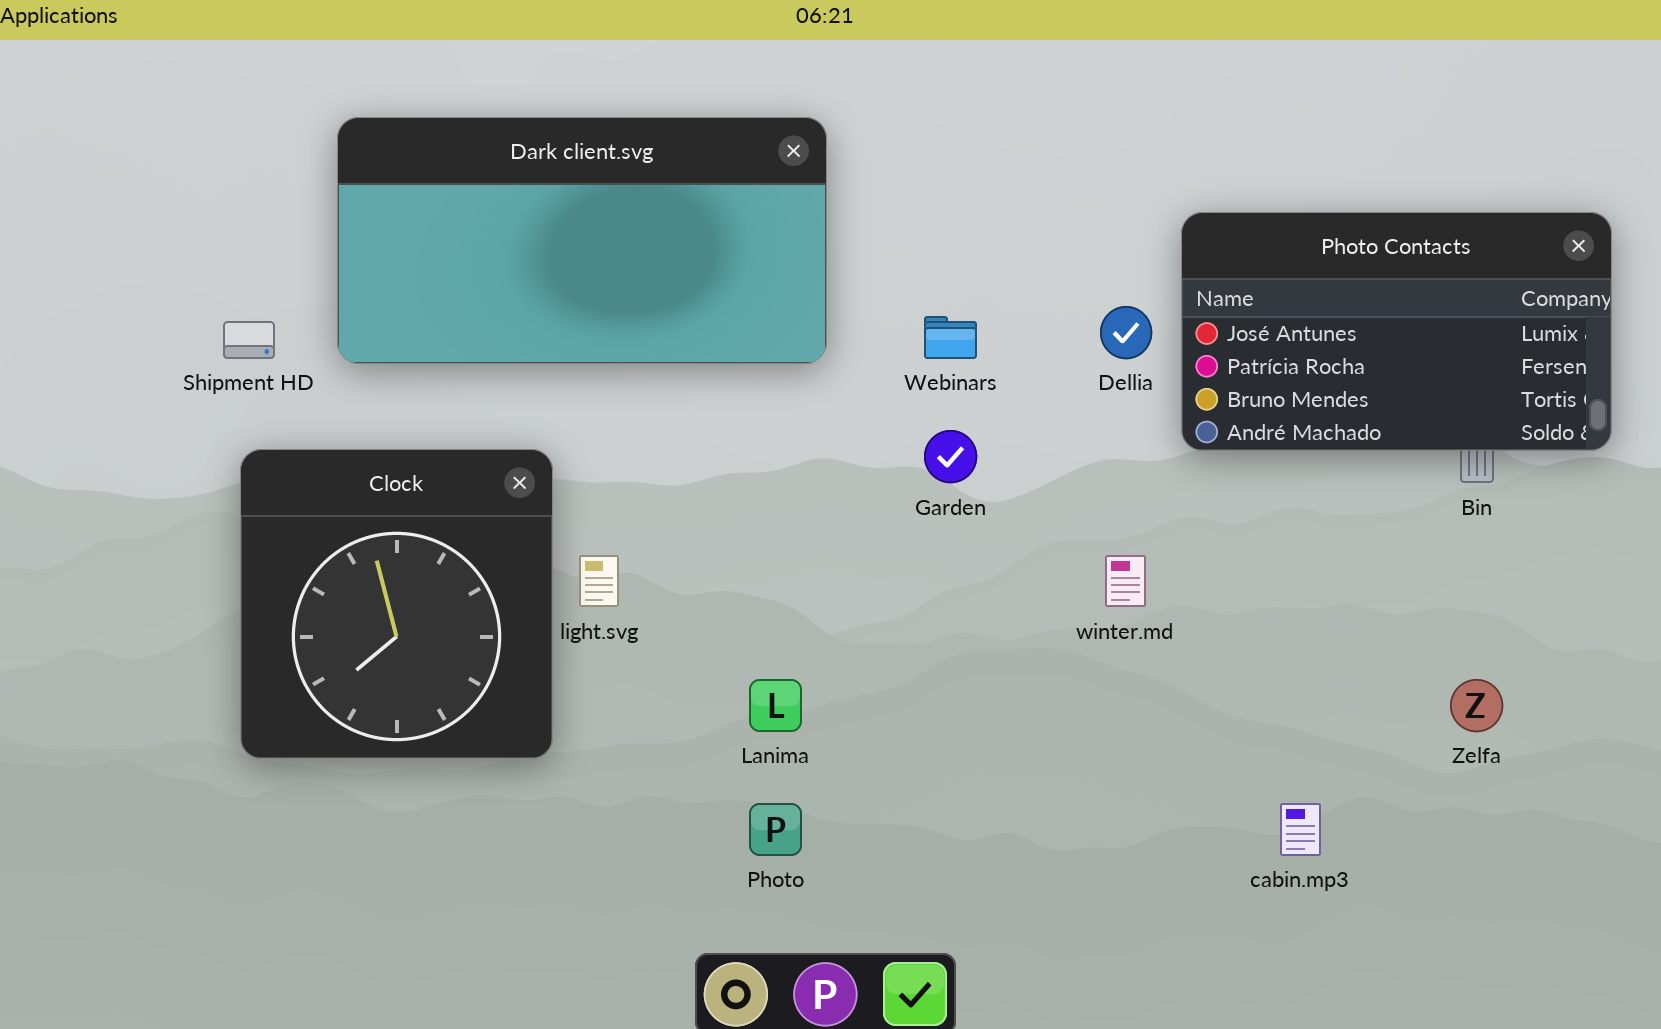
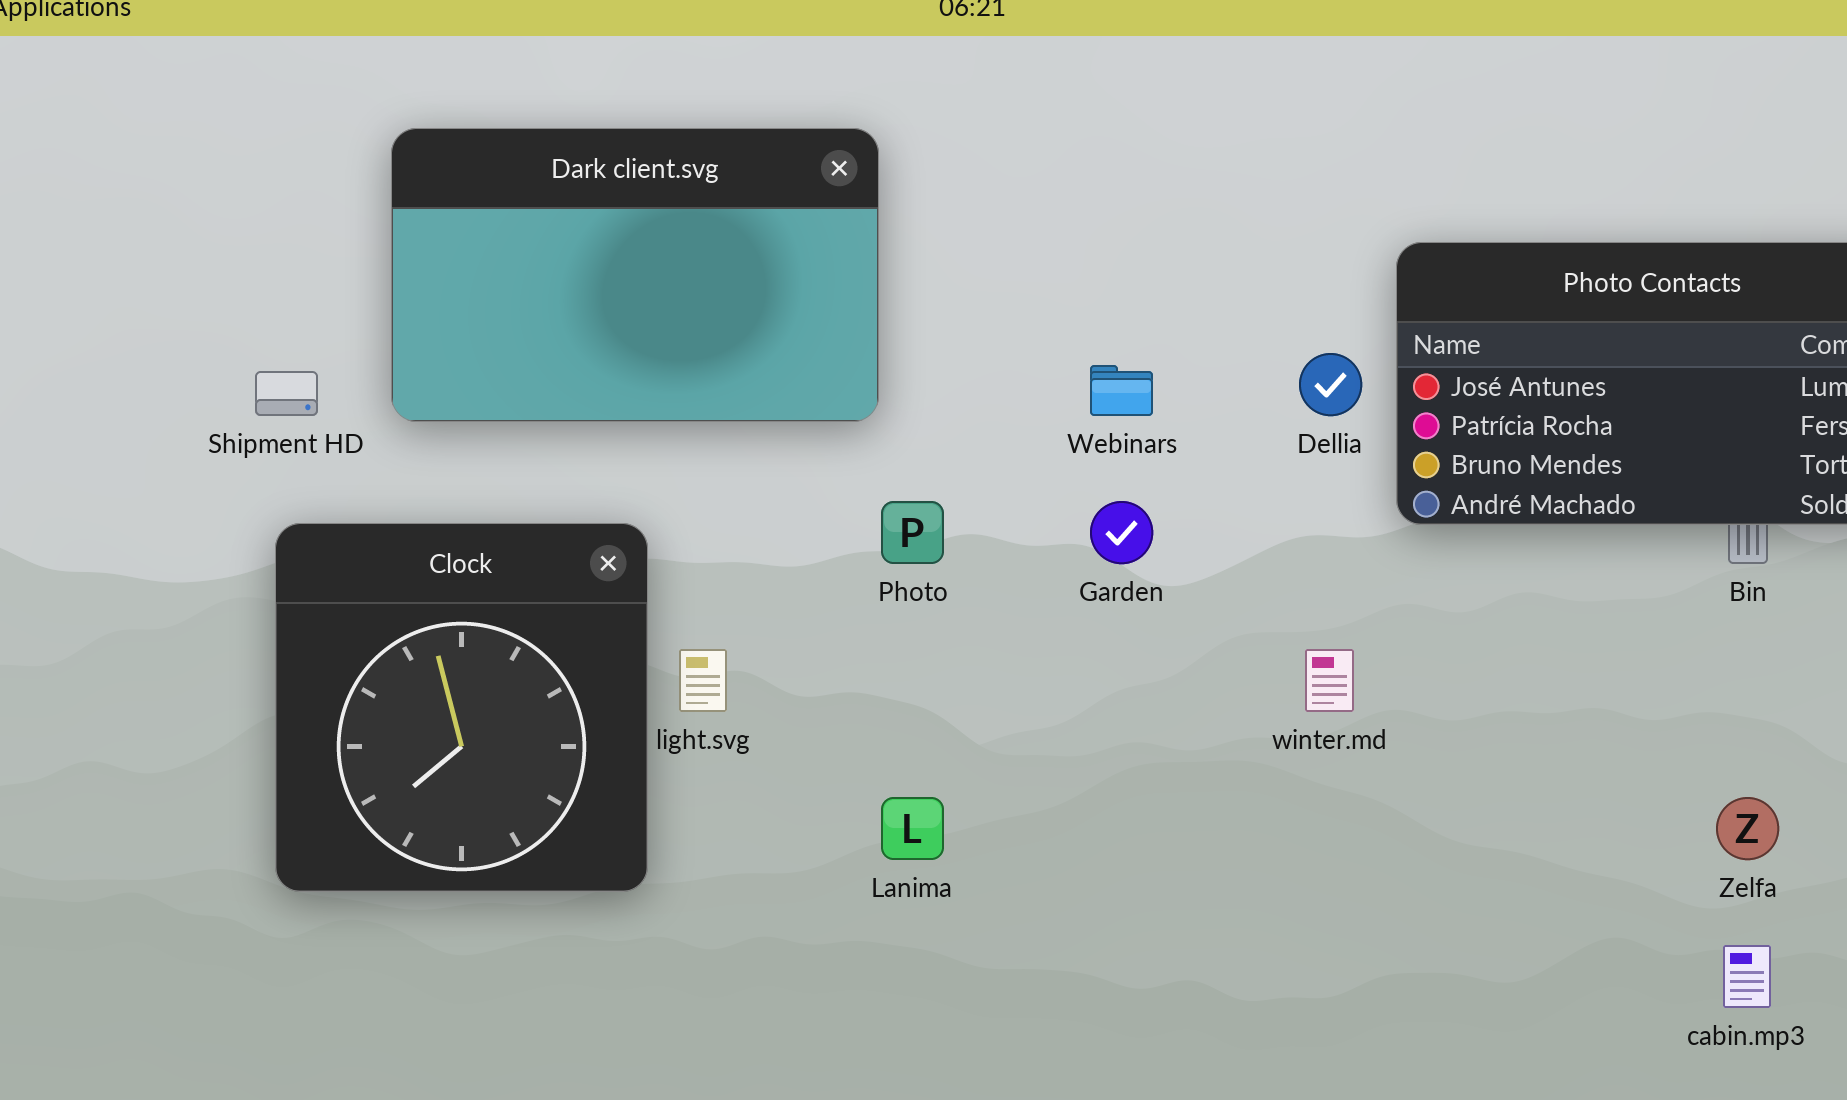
Dark client.svg: [337,117,827,364] -> [391,128,879,422], resized
Photo: [749,803,802,856] -> [881,501,944,564], moved
cabin.mp3: [1280,803,1321,856] -> [1723,945,1771,1008], moved

